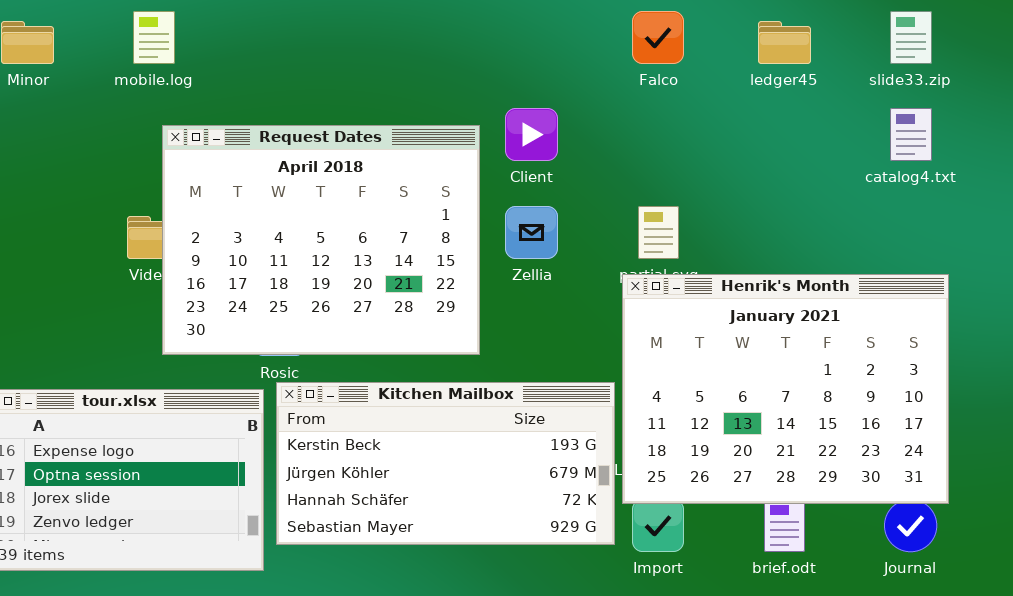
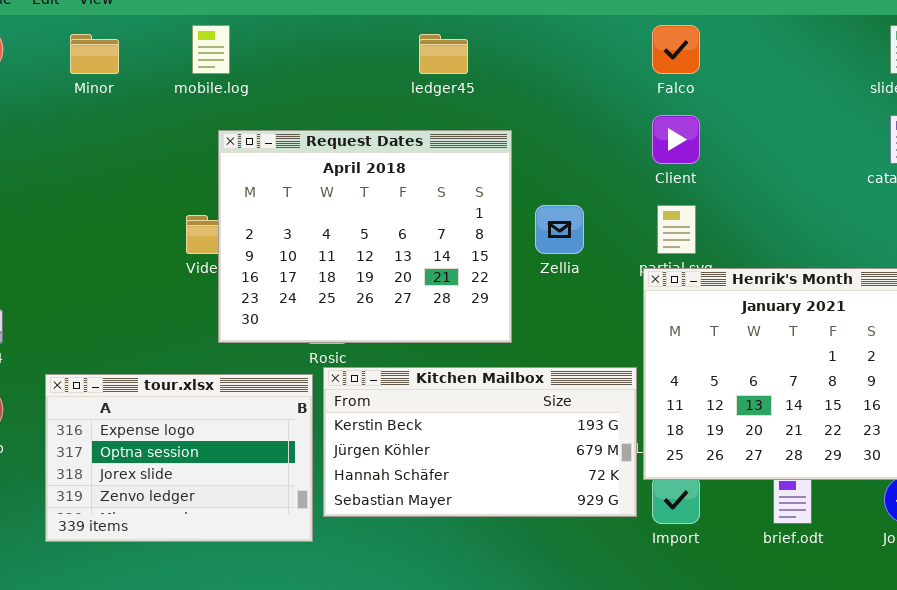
ledger45: [758,21,811,64] -> [419,34,468,74], moved
Client: [505,108,558,161] -> [652,115,700,164], moved

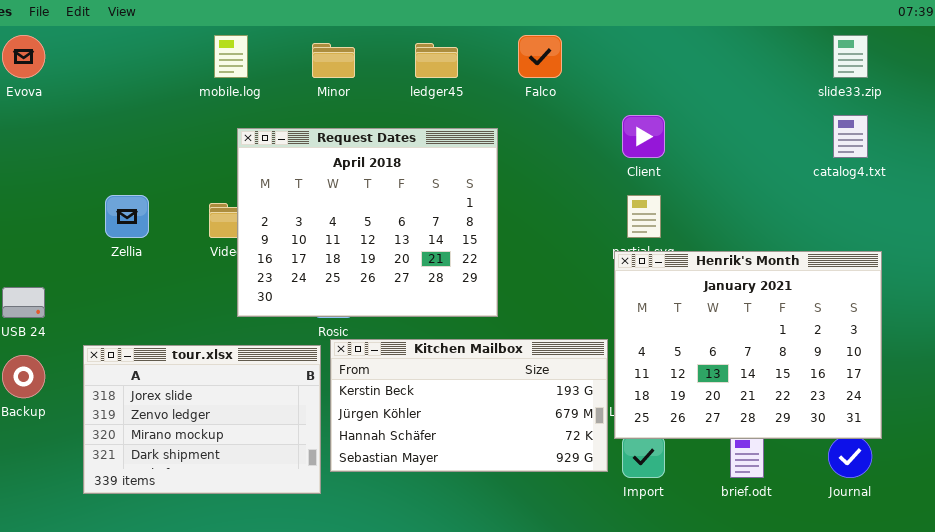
Falco: [652,25,700,74] -> [518,35,562,78], moved
Minor: [70,34,119,74] -> [312,43,355,78], moved
Zellia: [535,205,584,254] -> [105,195,149,238], moved
tour.xlsx: [45,374,313,542] -> [83,345,321,494], scrolled down 2 rows

